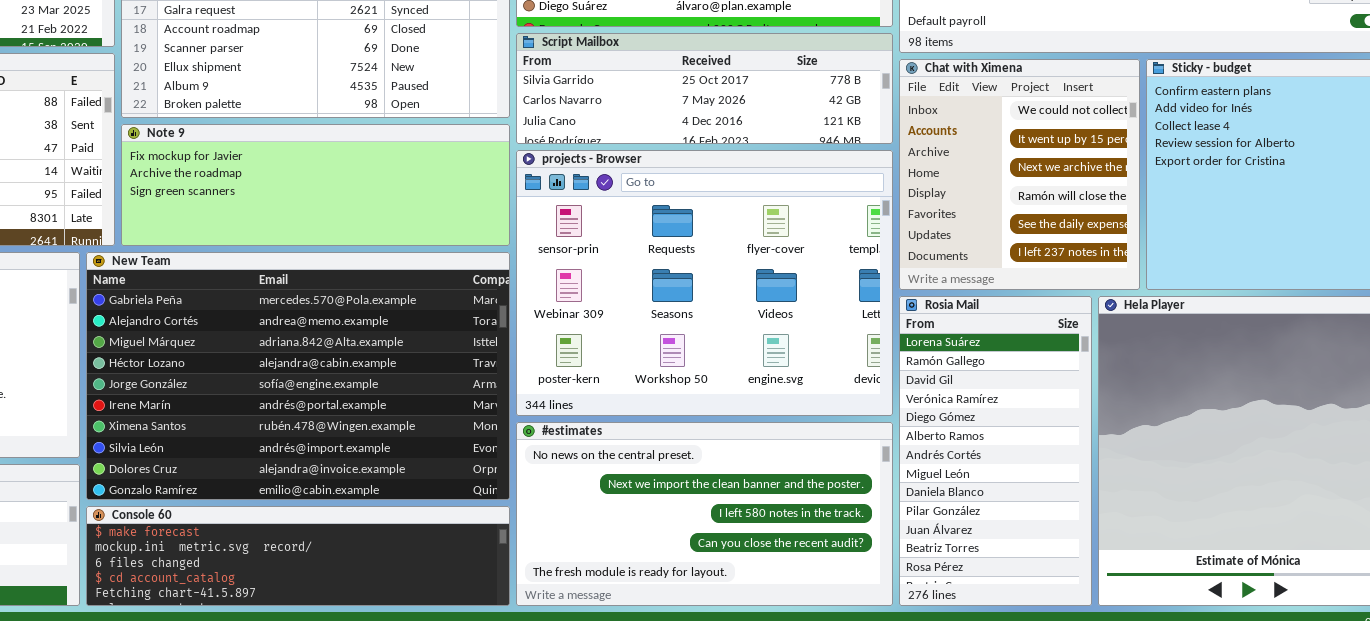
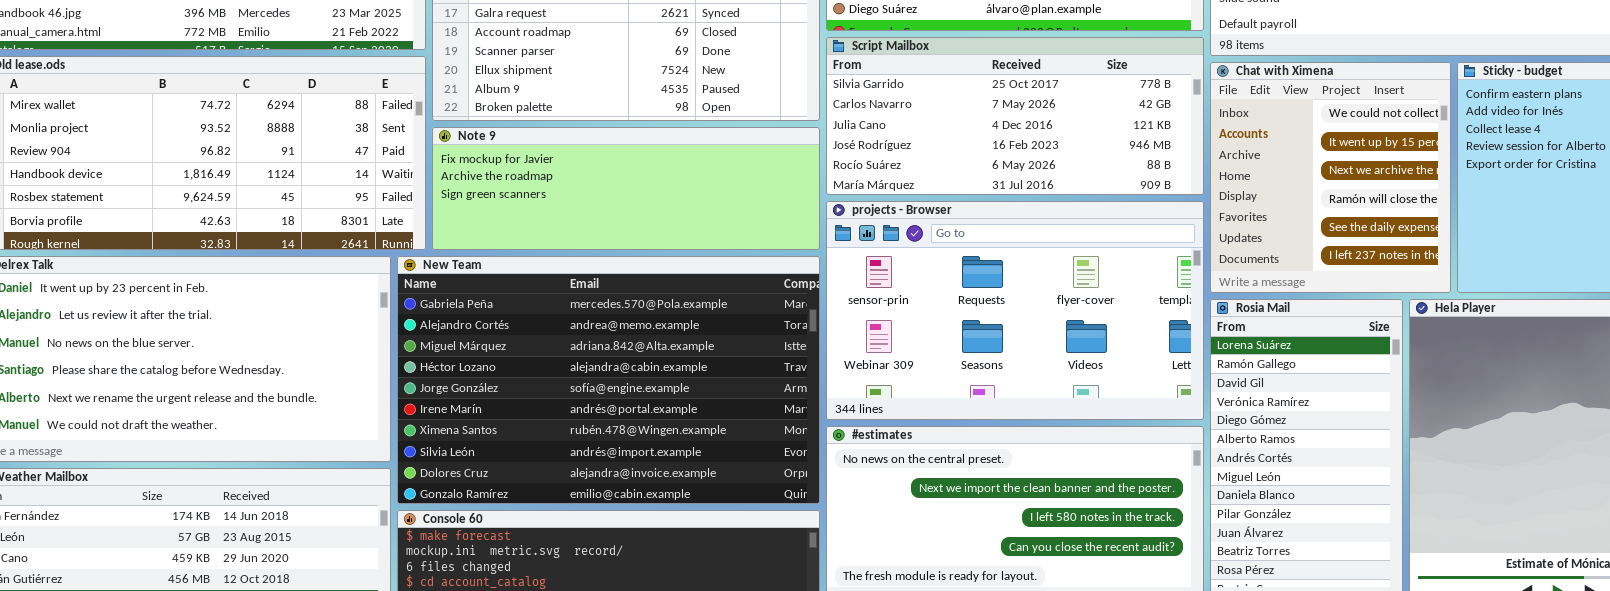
Script Mailbox: [516,33,893,144] -> [826,37,1204,195], resized
projects - Browser: [516,150,893,416] -> [826,201,1204,420], resized

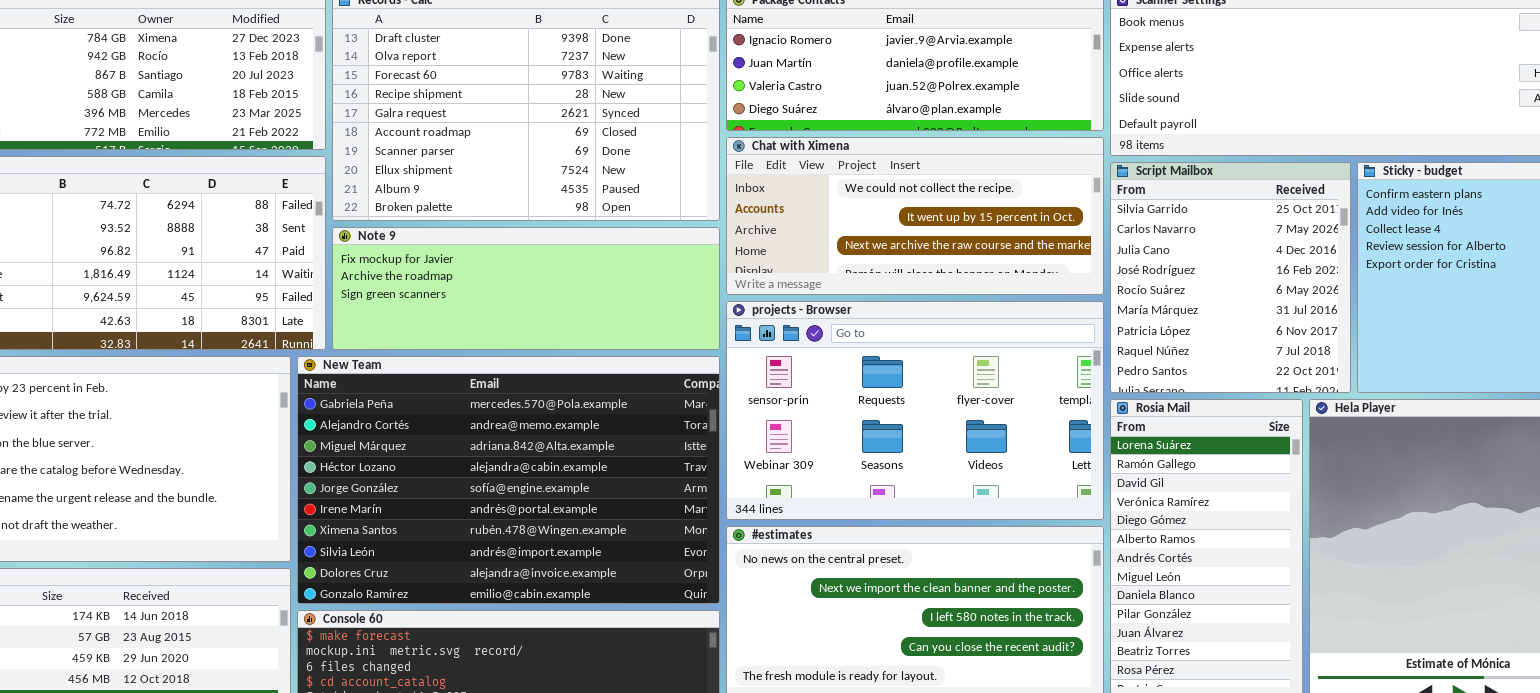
Script Mailbox: [826,37,1204,195] -> [1110,162,1351,393], moved, resized
Chat with Ximena: [1210,62,1451,293] -> [726,137,1104,295], moved, resized

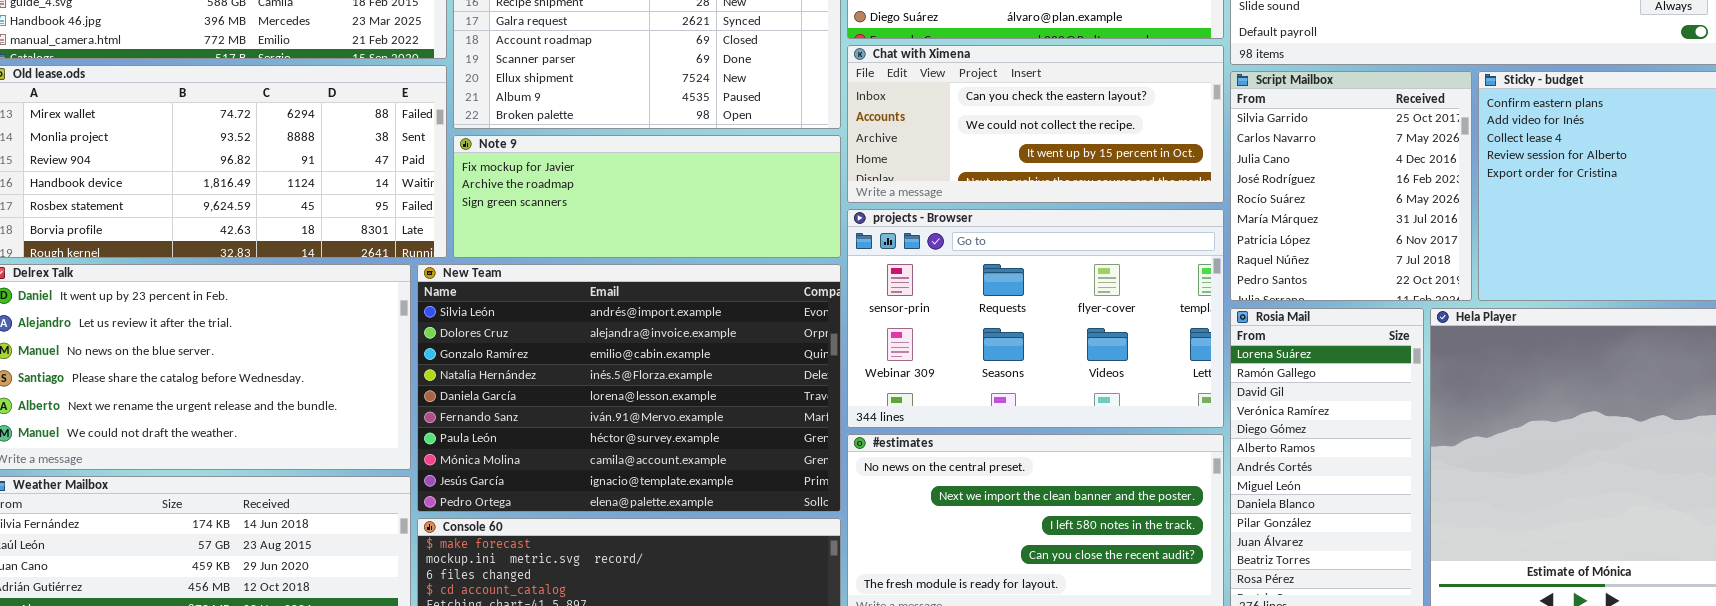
Chat with Ximena: [726,137,1104,295] -> [847,45,1224,203], scrolled up 1 row
New Team: [297,356,720,604] -> [417,264,841,512], scrolled down 7 rows

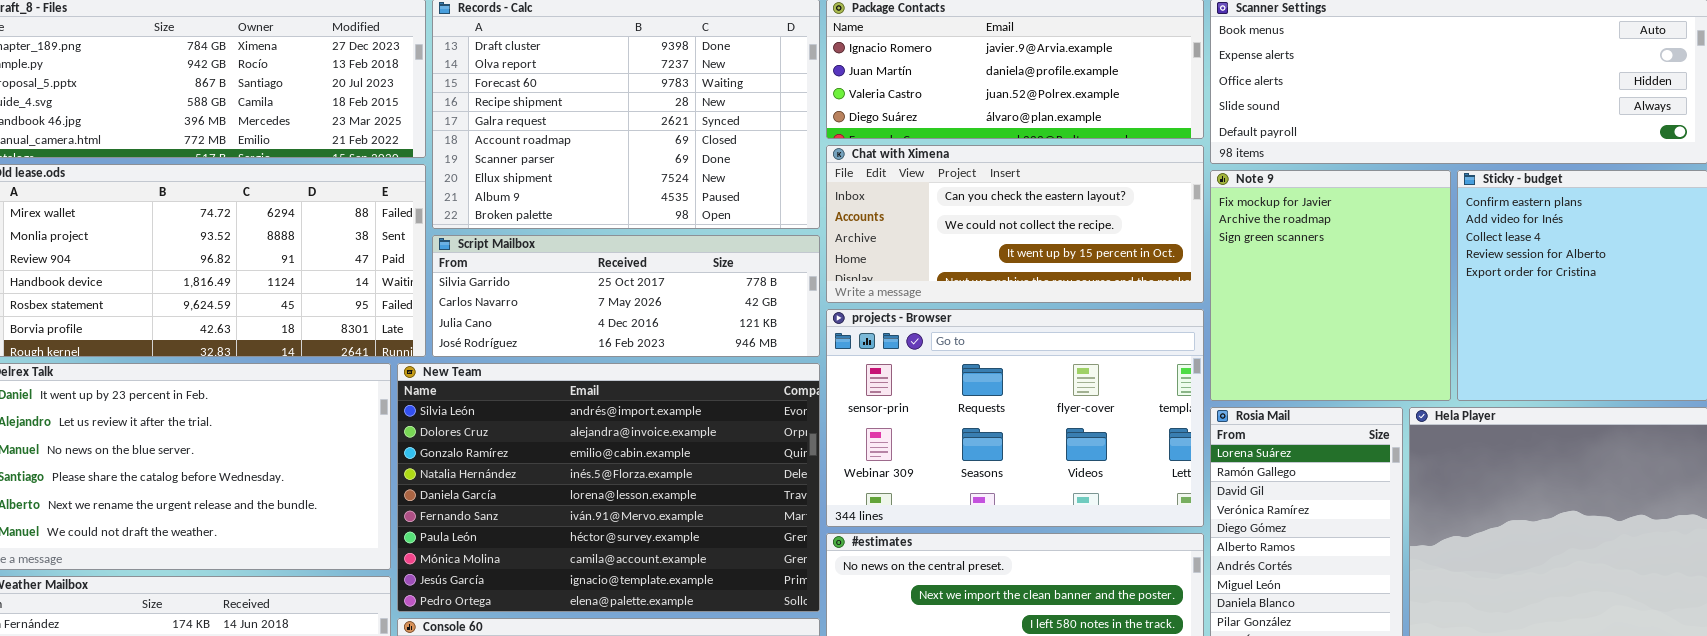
Script Mailbox: [1230,71,1472,301] -> [432,235,820,357], moved, resized
Note 9: [453,135,841,258] -> [1210,170,1451,401], moved, resized

